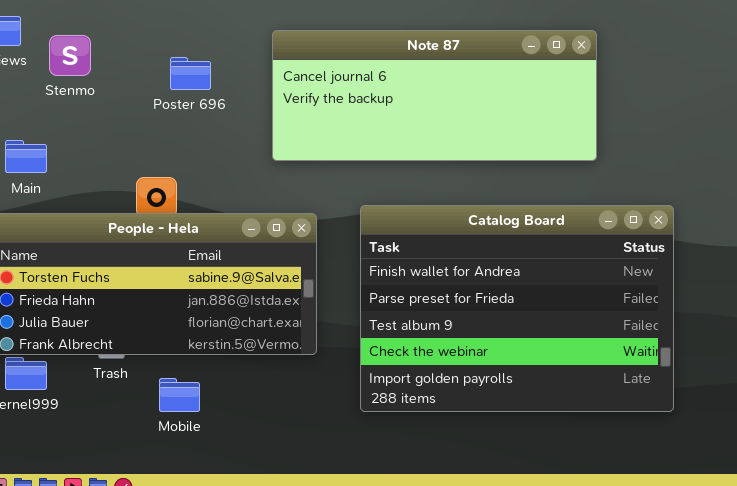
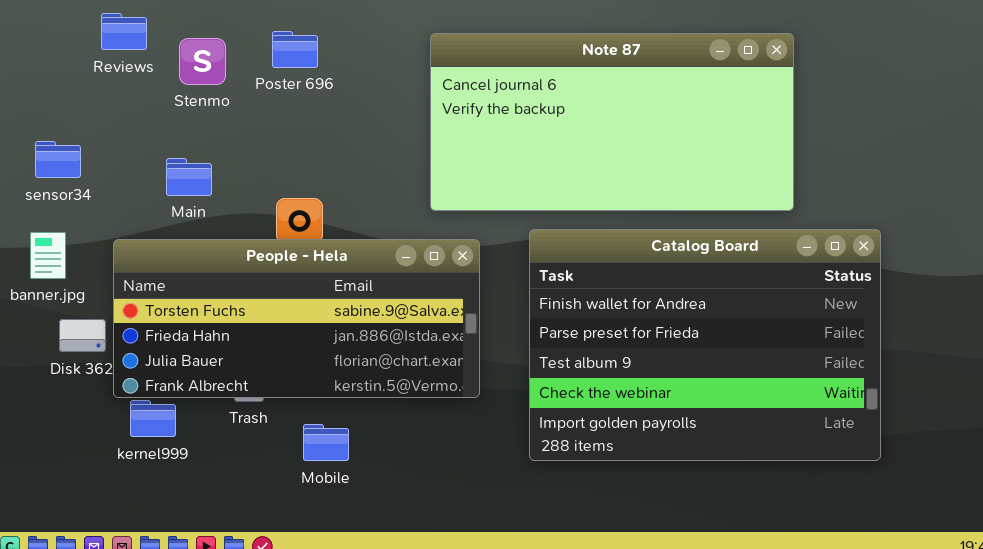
Note 87: [272,30,597,161] -> [430,33,794,211], resized
Poster 696: [170,57,211,90] -> [272,31,318,68], moved
Main: [5,140,47,173] -> [166,158,212,196], moved

